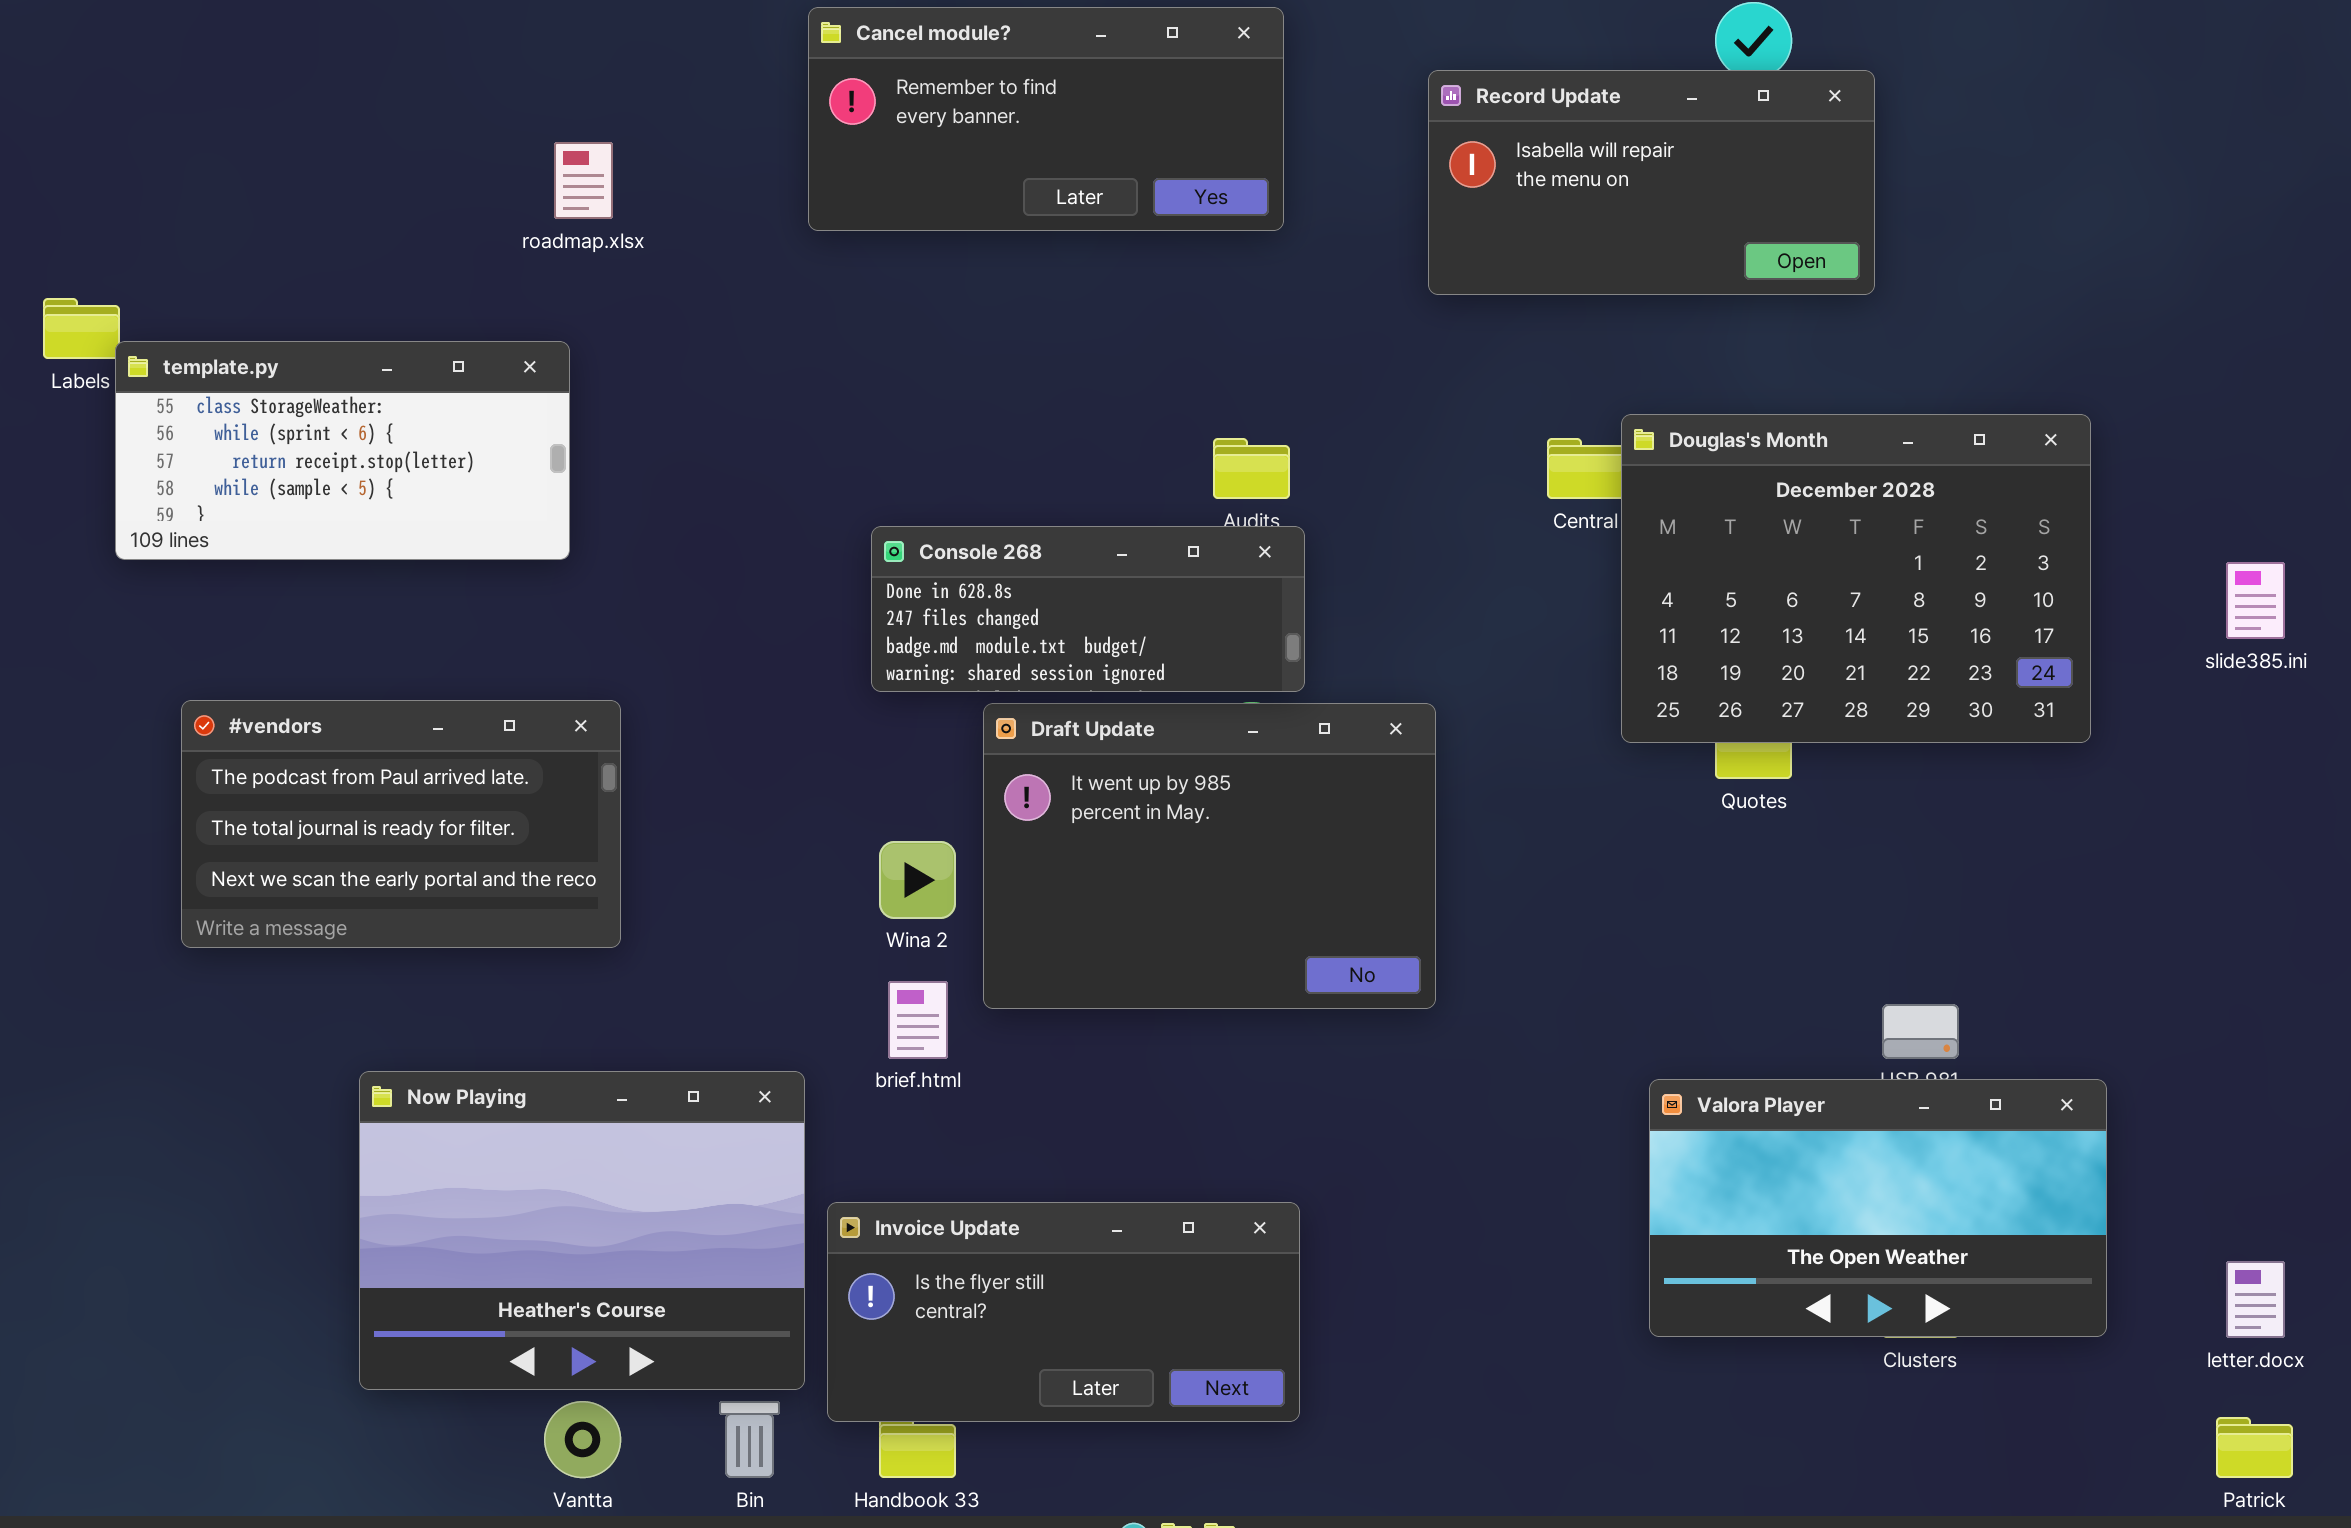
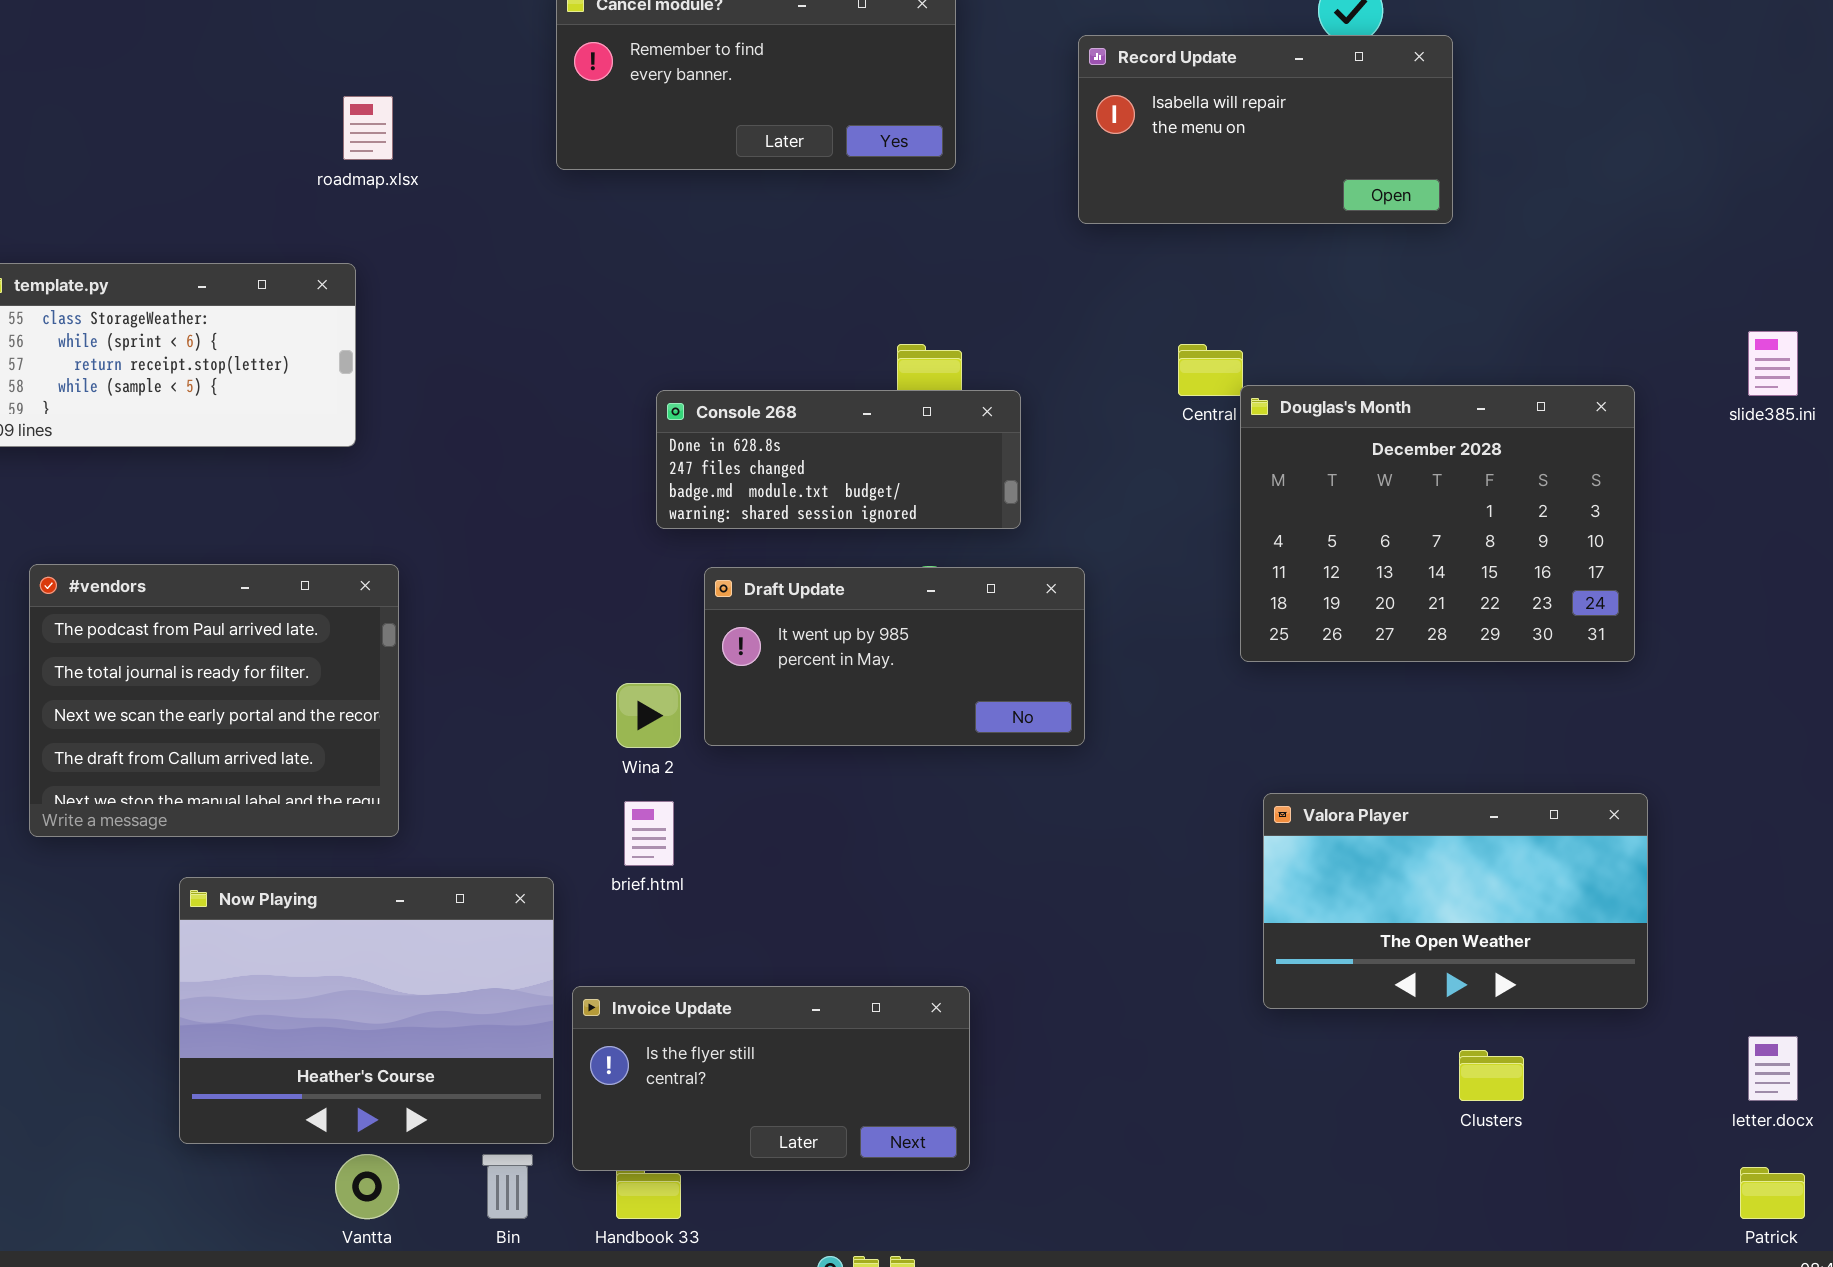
Douglas's Month: [1621,414,2091,743] -> [1240,385,1635,662], moved
Console 268: [871,526,1305,692] -> [656,390,1021,529], moved
slide385.ini: [2226,562,2285,639] -> [1748,331,1798,396], moved
#vendors: [181,700,621,948] -> [29,564,399,837], resized
Draft Update: [983,703,1436,1009] -> [704,567,1085,746], resized
Valora Player: [1649,1079,2107,1337] -> [1263,793,1648,1009], moved

